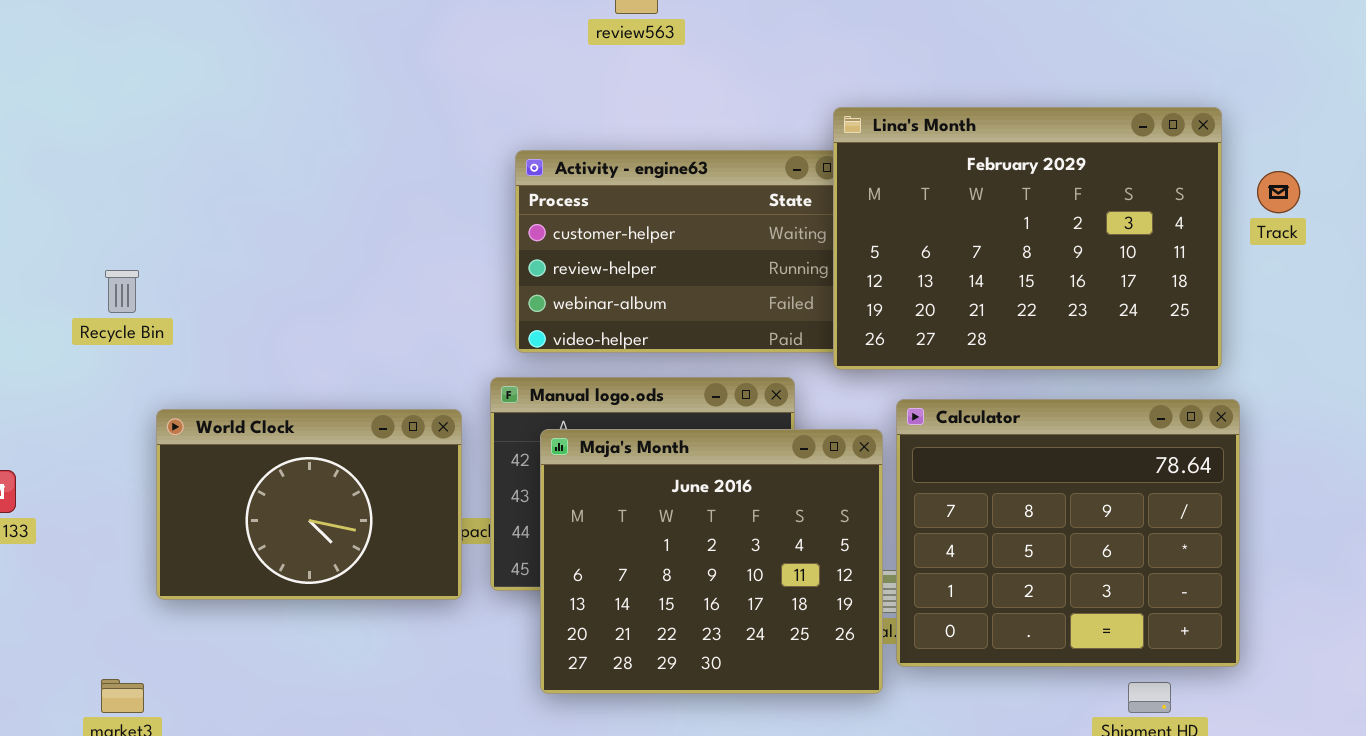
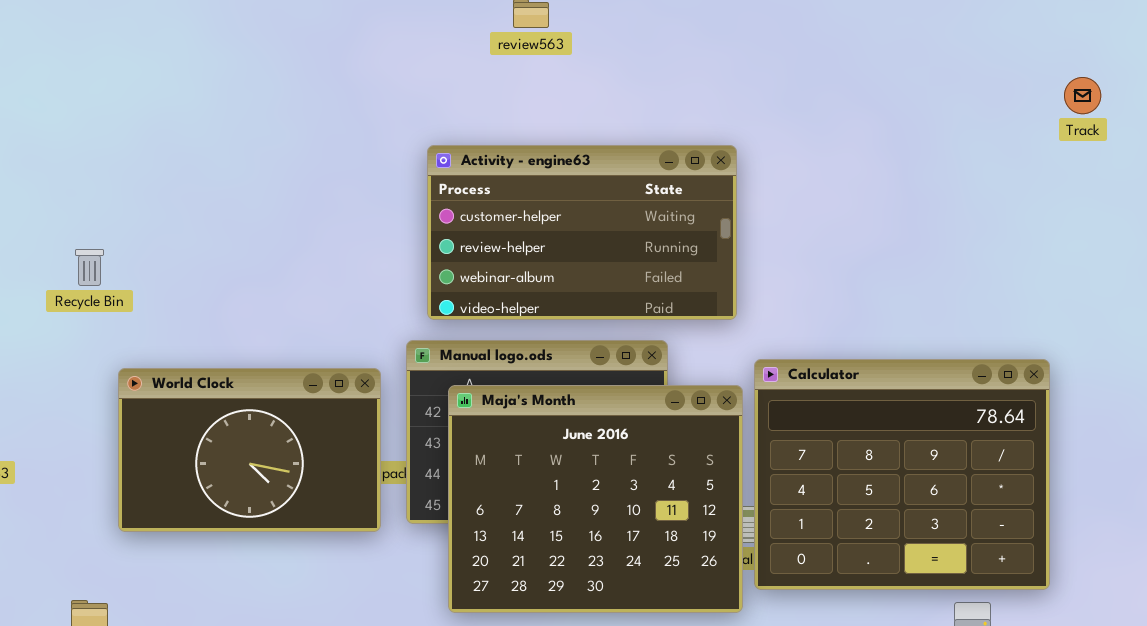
Lina's Month: [833,107,1222,370] -> none, closed
Track: [1257,171,1300,213] -> [1064,77,1101,114], moved

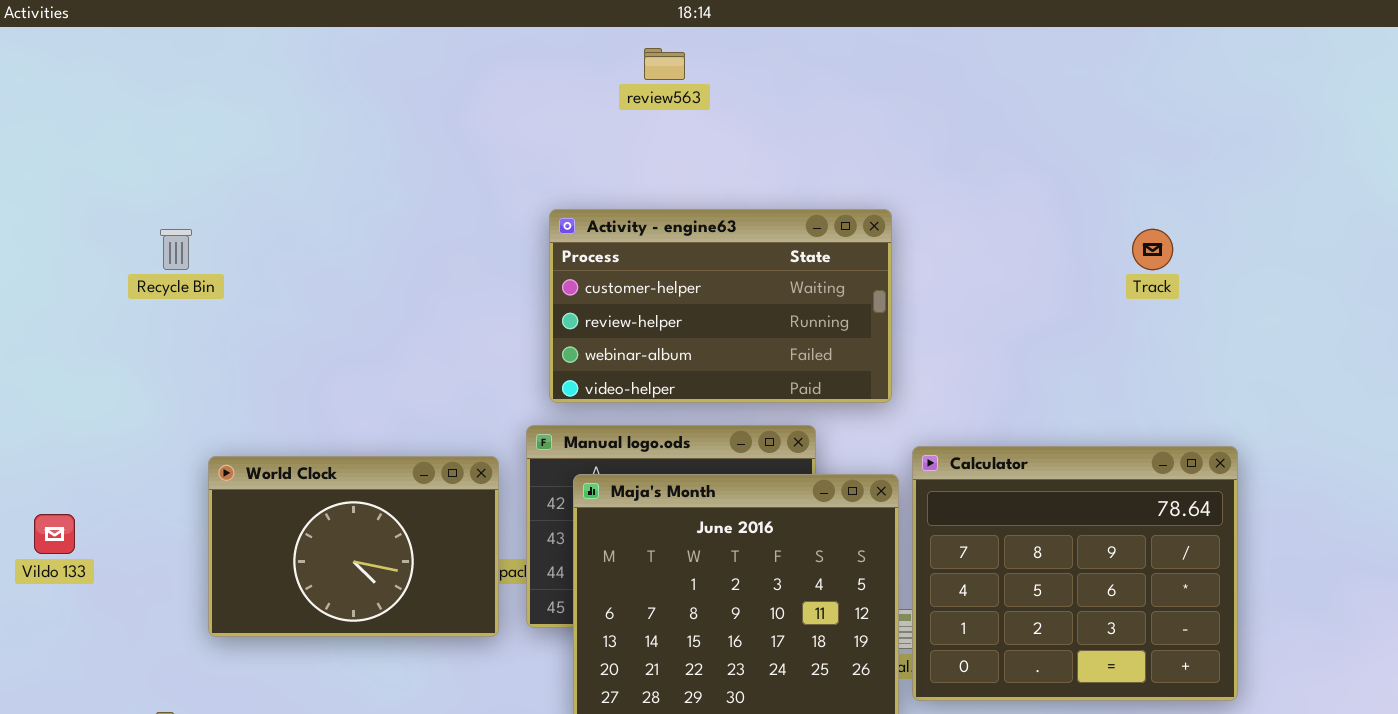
Track: [1064,77,1101,114] -> [1132,229,1173,270], moved
Recycle Bin: [75,249,104,286] -> [160,229,192,270], moved

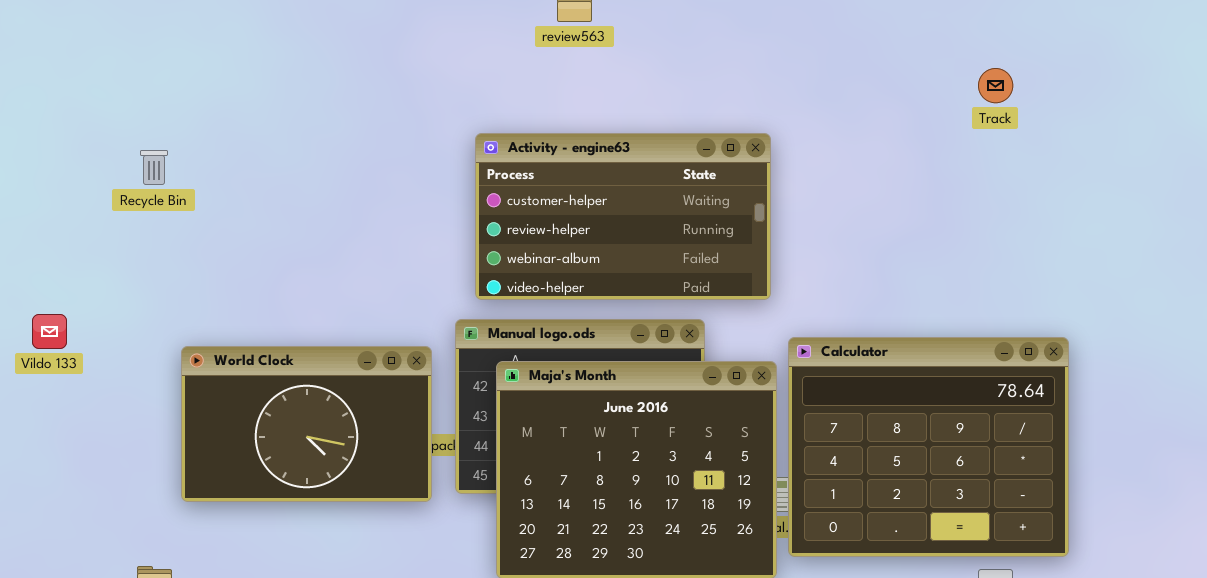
Track: [1132,229,1173,270] -> [978,68,1013,103], moved
Vildo 133: [34,514,75,554] -> [32,314,67,349], moved

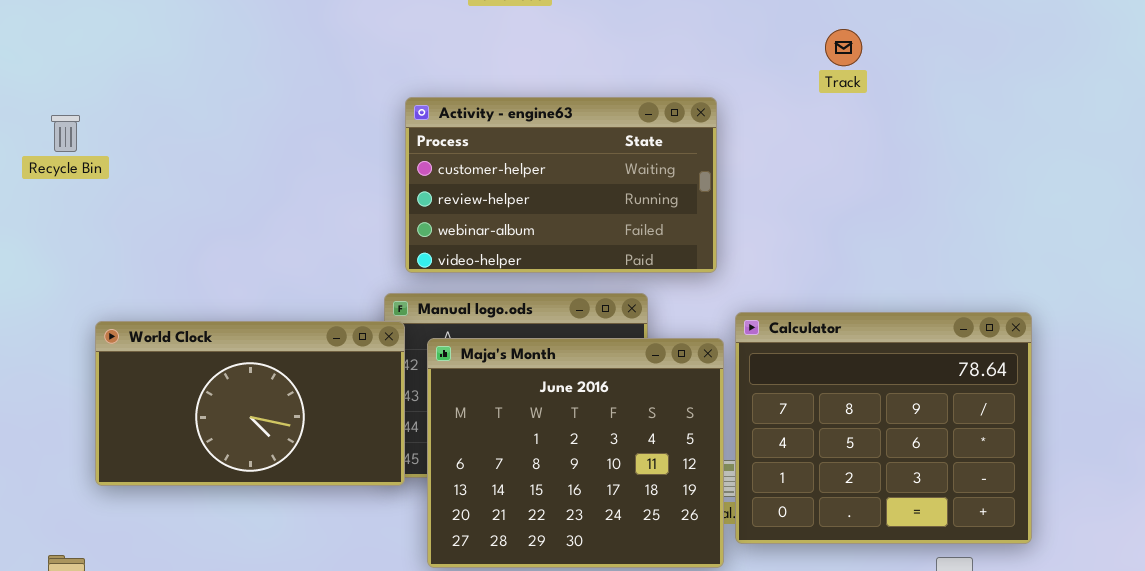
Track: [978,68,1013,103] -> [825,29,862,66], moved
World Clock: [181,346,432,502] -> [95,321,405,486], resized

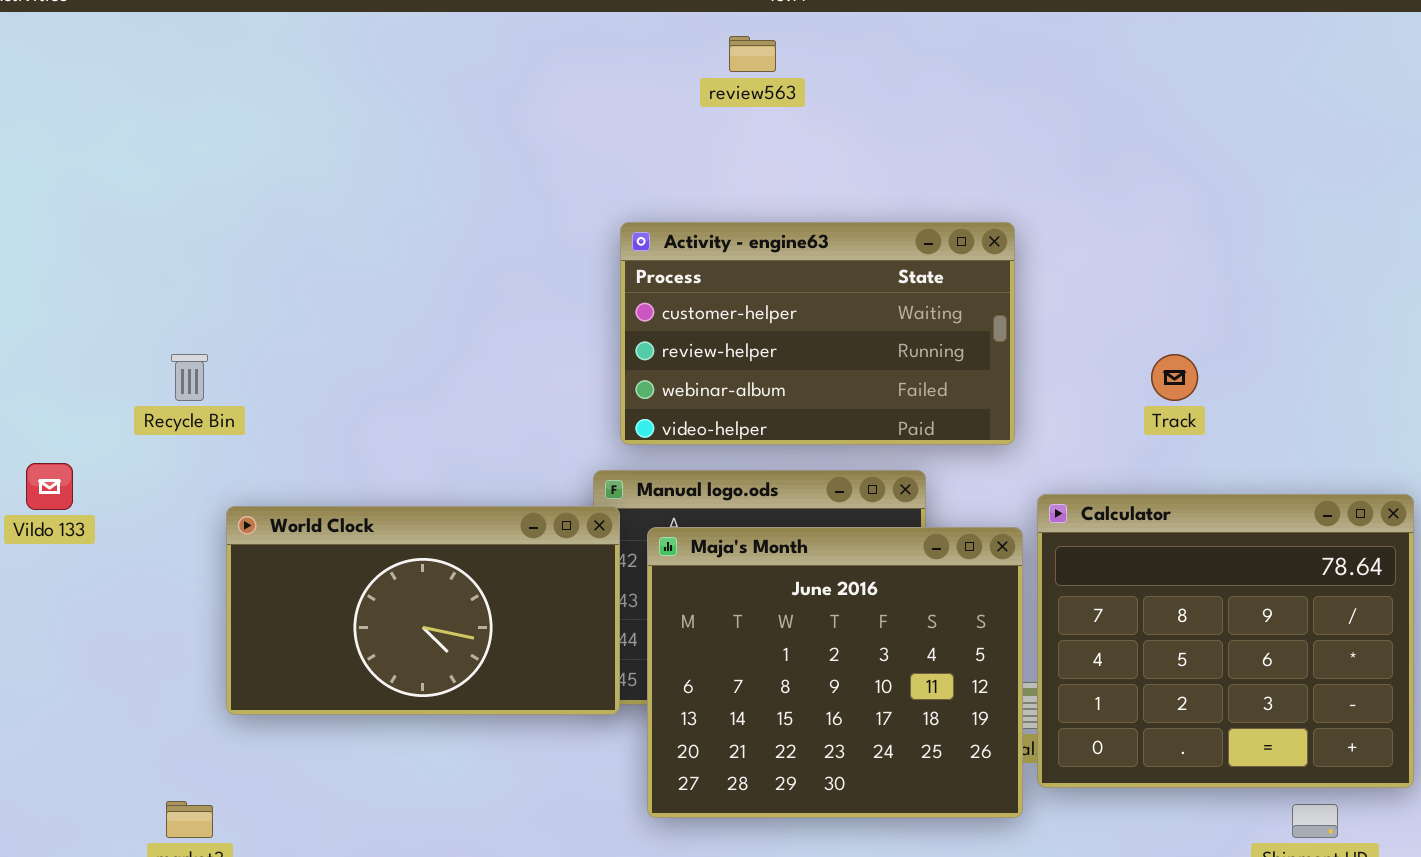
Track: [825,29,862,66] -> [1151,354,1198,401], moved
Recycle Bin: [51,115,80,152] -> [171,354,208,401], moved

